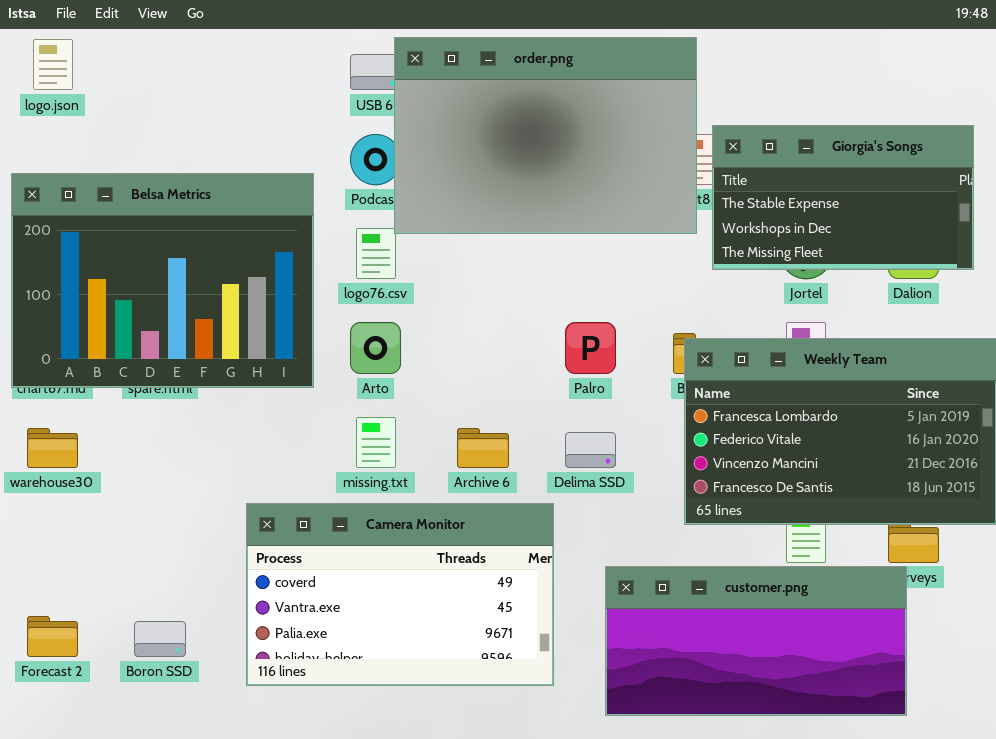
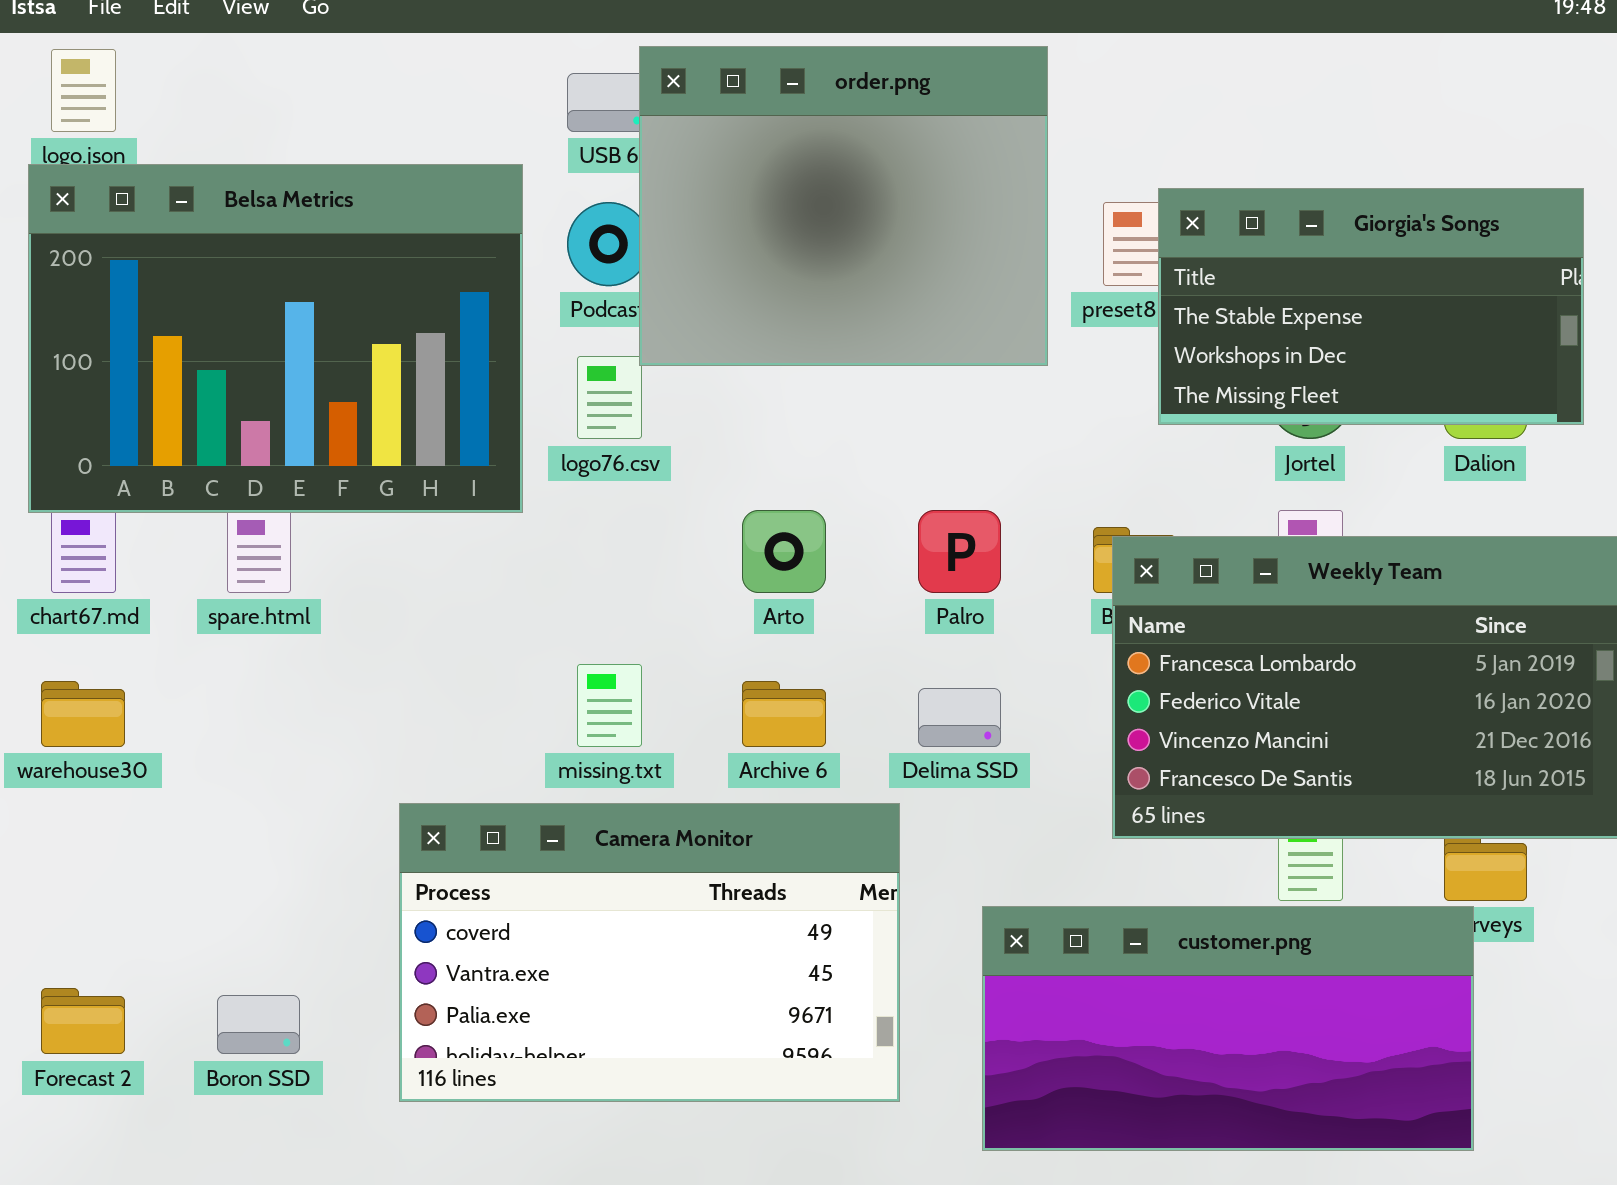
order.png: [394,37,697,234] -> [639,46,1048,366], resized
Belsa Metrics: [11,173,314,388] -> [28,164,523,513], moved
Arto: [350,322,401,374] -> [742,510,826,593], moved

